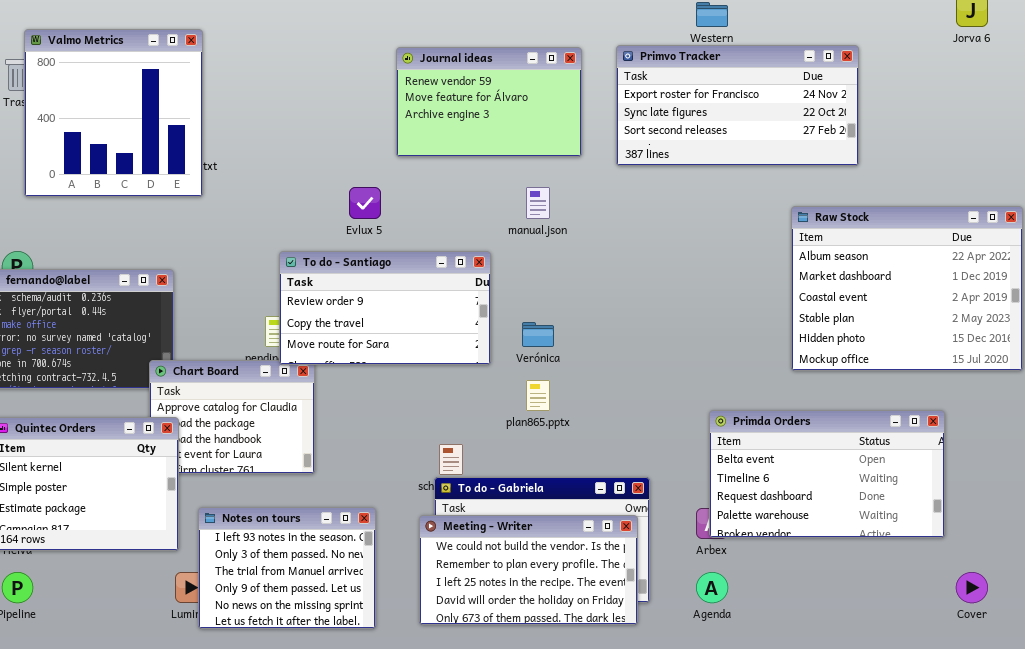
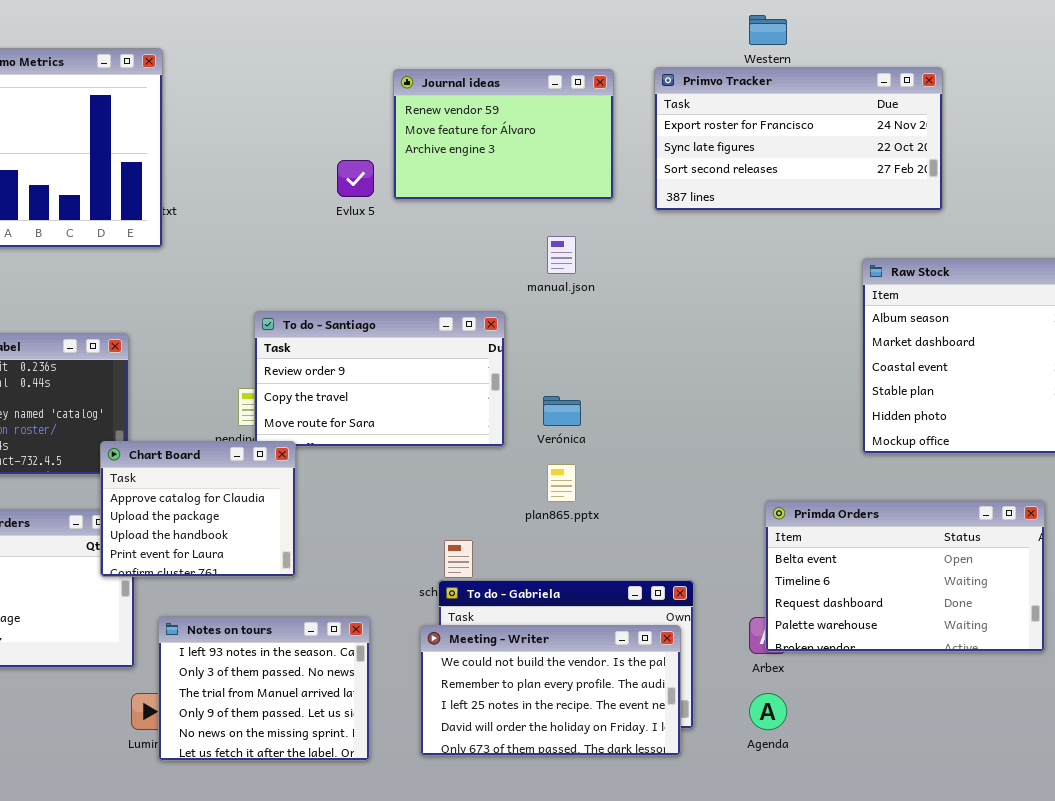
Evlux 5: [349,187,381,219] -> [337,160,374,197], moved
Chart Board: [149,360,315,474] -> [100,441,296,577], raised

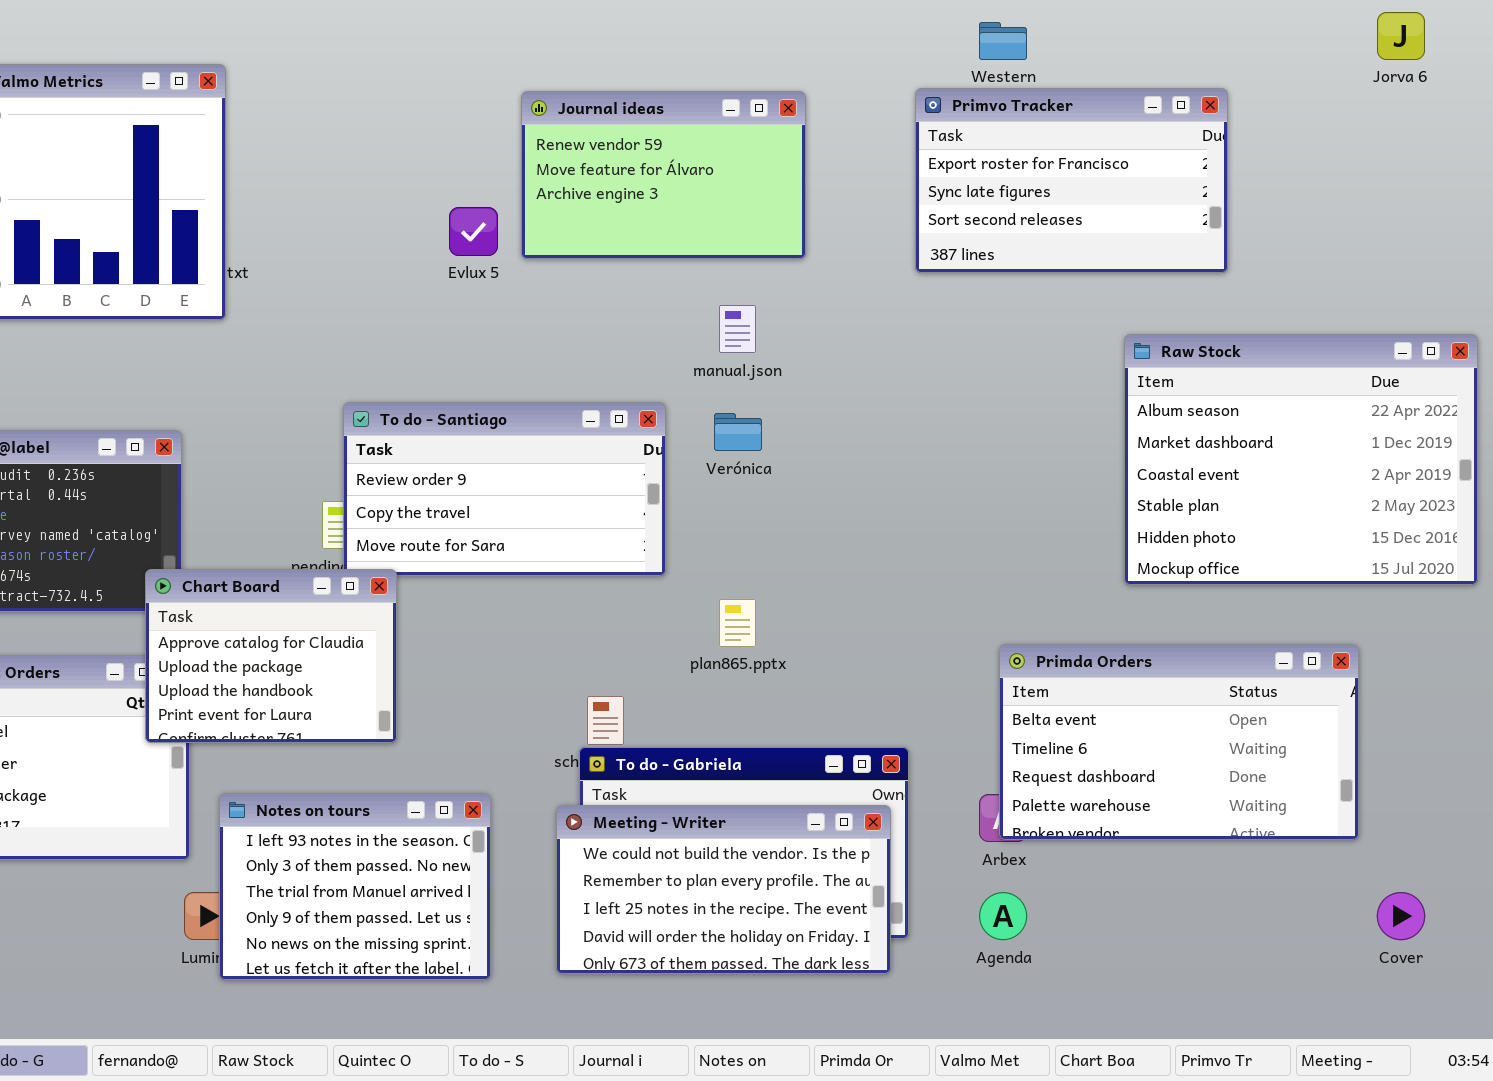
Primvo Tracker: [654,67,943,211] -> [915,88,1228,273], resized
Verónica: [543,396,581,426] -> [714,413,762,451], moved

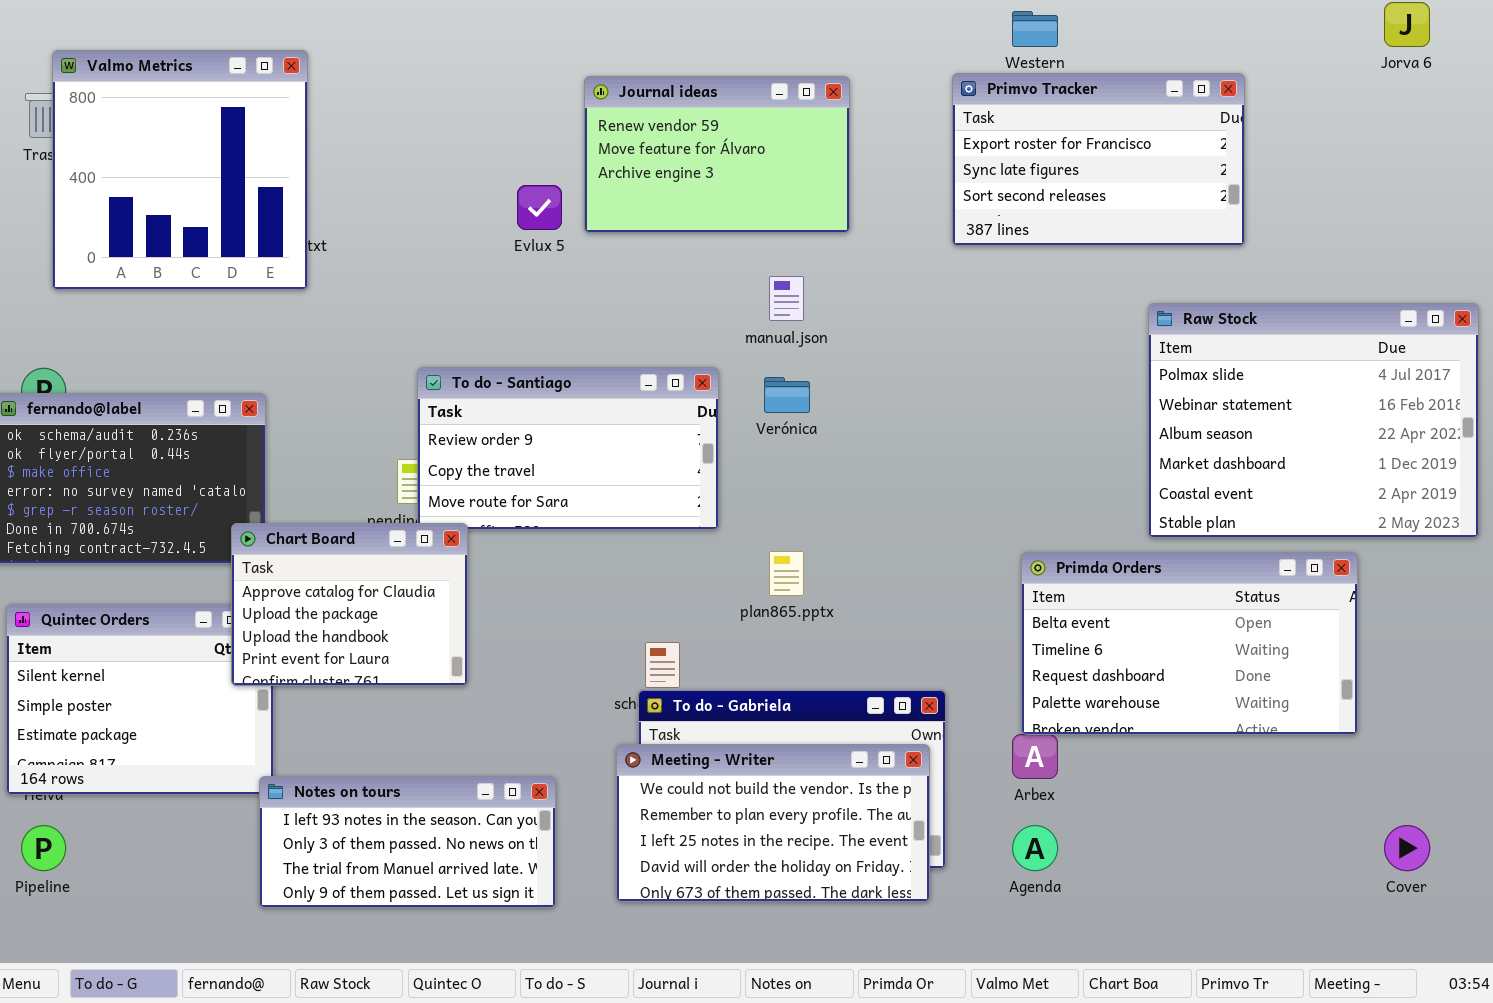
Raw Stock: [1124,334,1478,585] -> [1148,303,1479,538], scrolled up 2 rows
Primda Orders: [999,644,1359,840] -> [1021,552,1358,735], moved
Notes on tours: [219,793,491,980] -> [259,776,556,908], resized

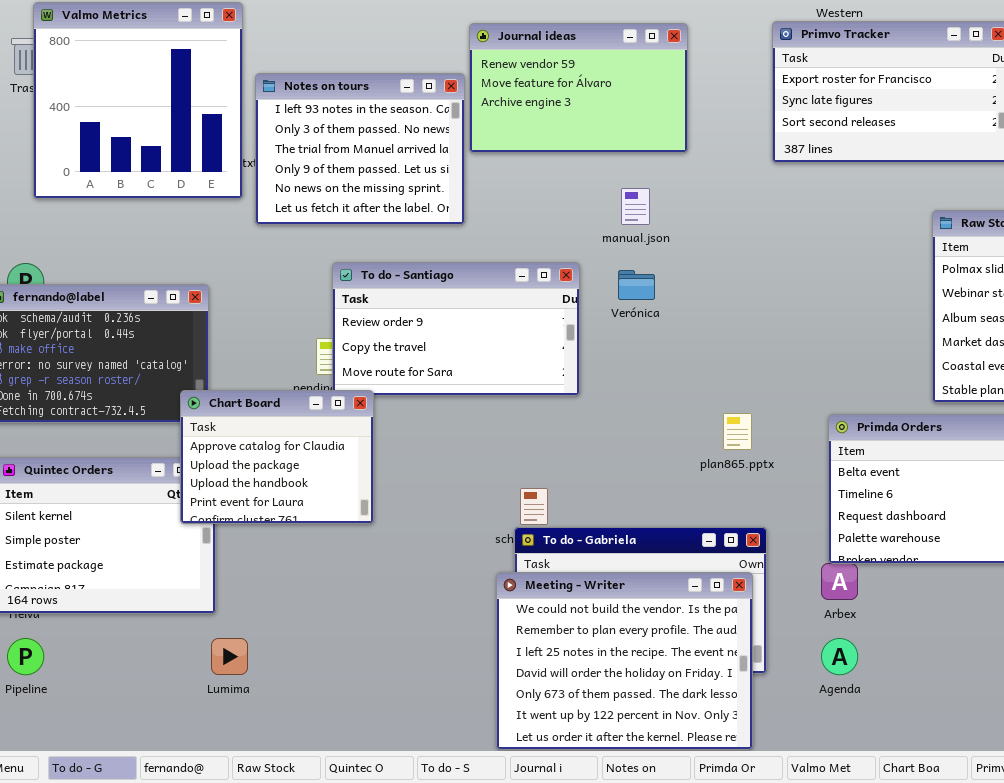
plan865.pptx: [769,551,804,596] -> [723,413,752,450], moved
Meeting - Writer: [616,744,930,902] -> [496,572,753,750], resized
Notes on tours: [259,776,556,908] -> [255,73,465,225], moved, resized

